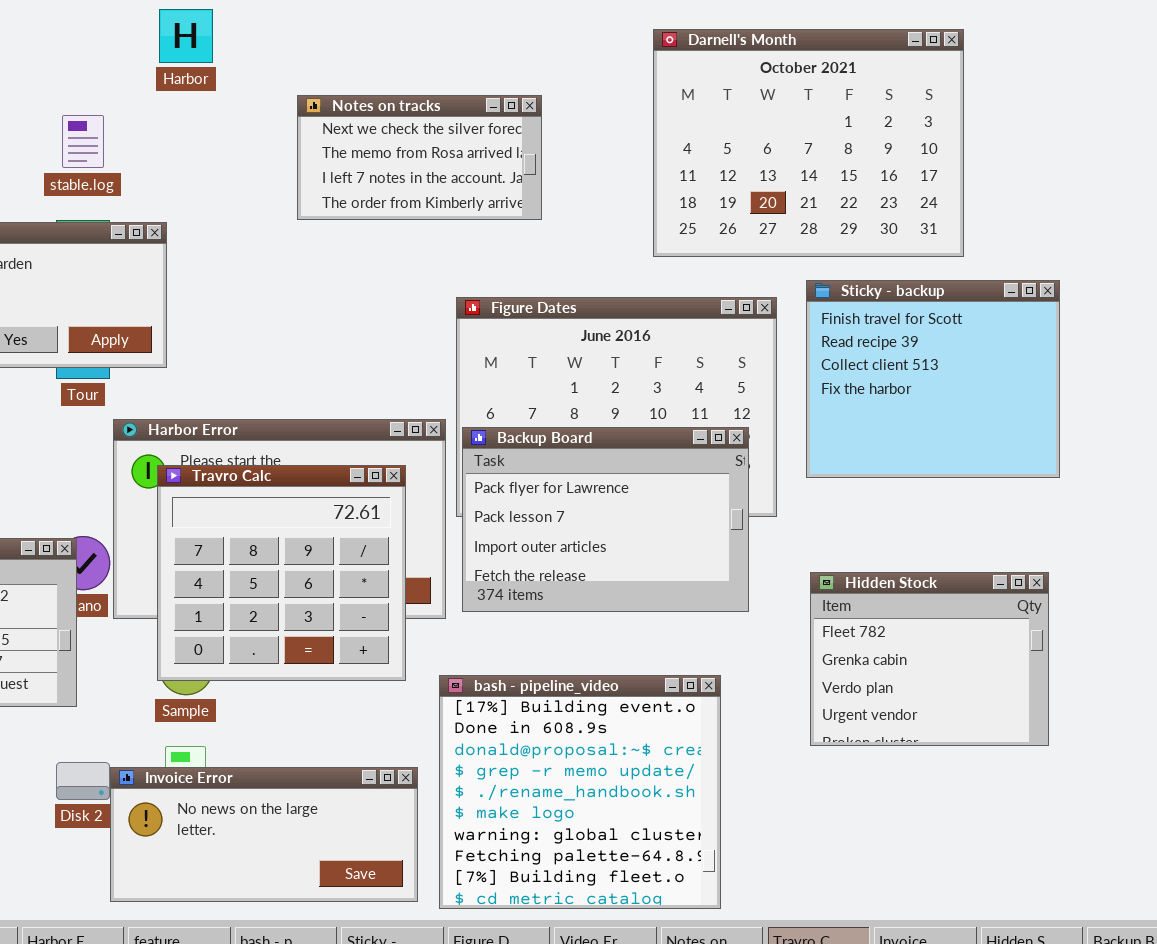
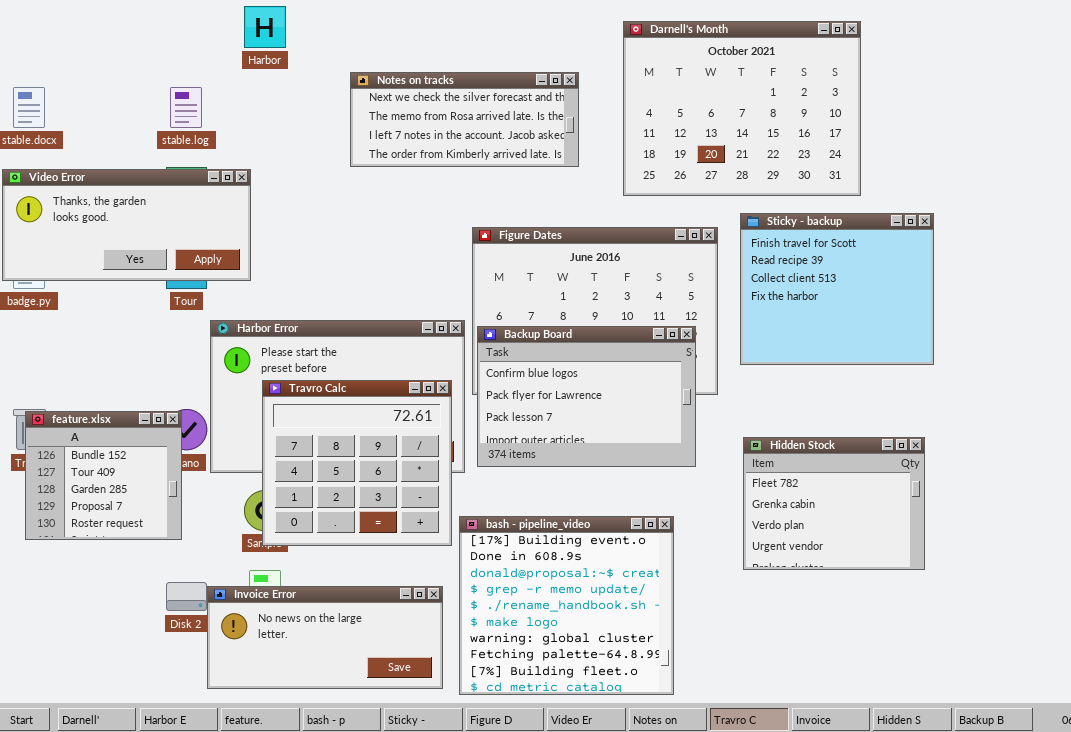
Notes on tracks: [297,95,542,220] -> [350,72,579,167], resized
Backup Board: [462,427,749,612] -> [477,326,696,467], scrolled up 1 row
Travro Calc: [157,465,406,681] -> [262,380,452,546], moved

